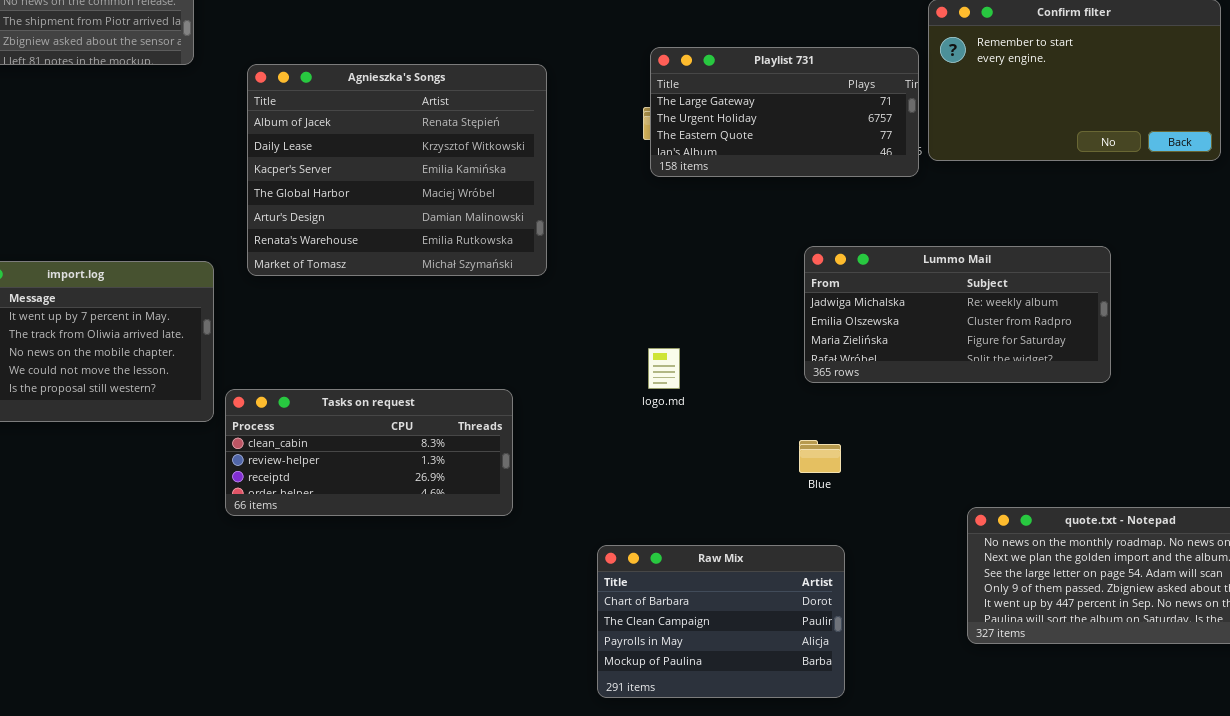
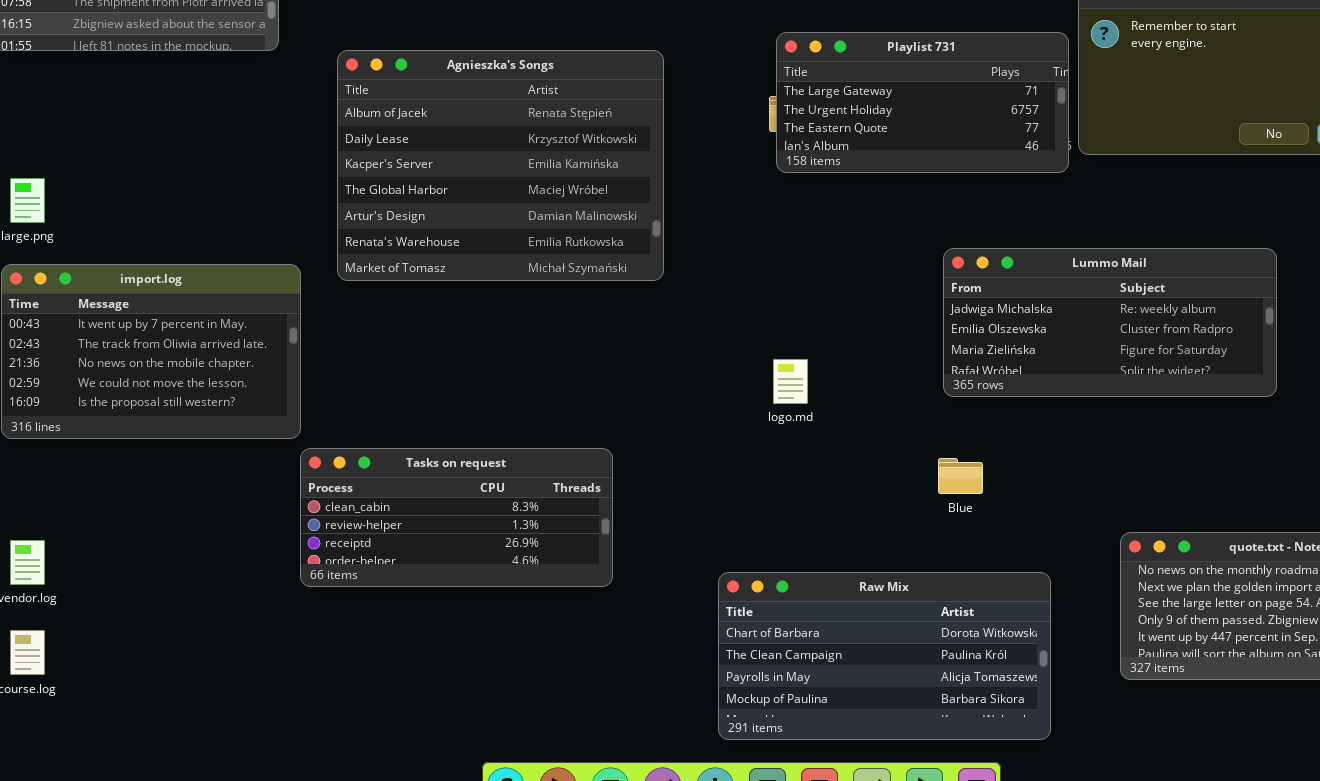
Tasks on request: [225,389,513,516] -> [300,448,613,587], moved
Raw Mix: [597,545,845,698] -> [718,572,1051,740], resized

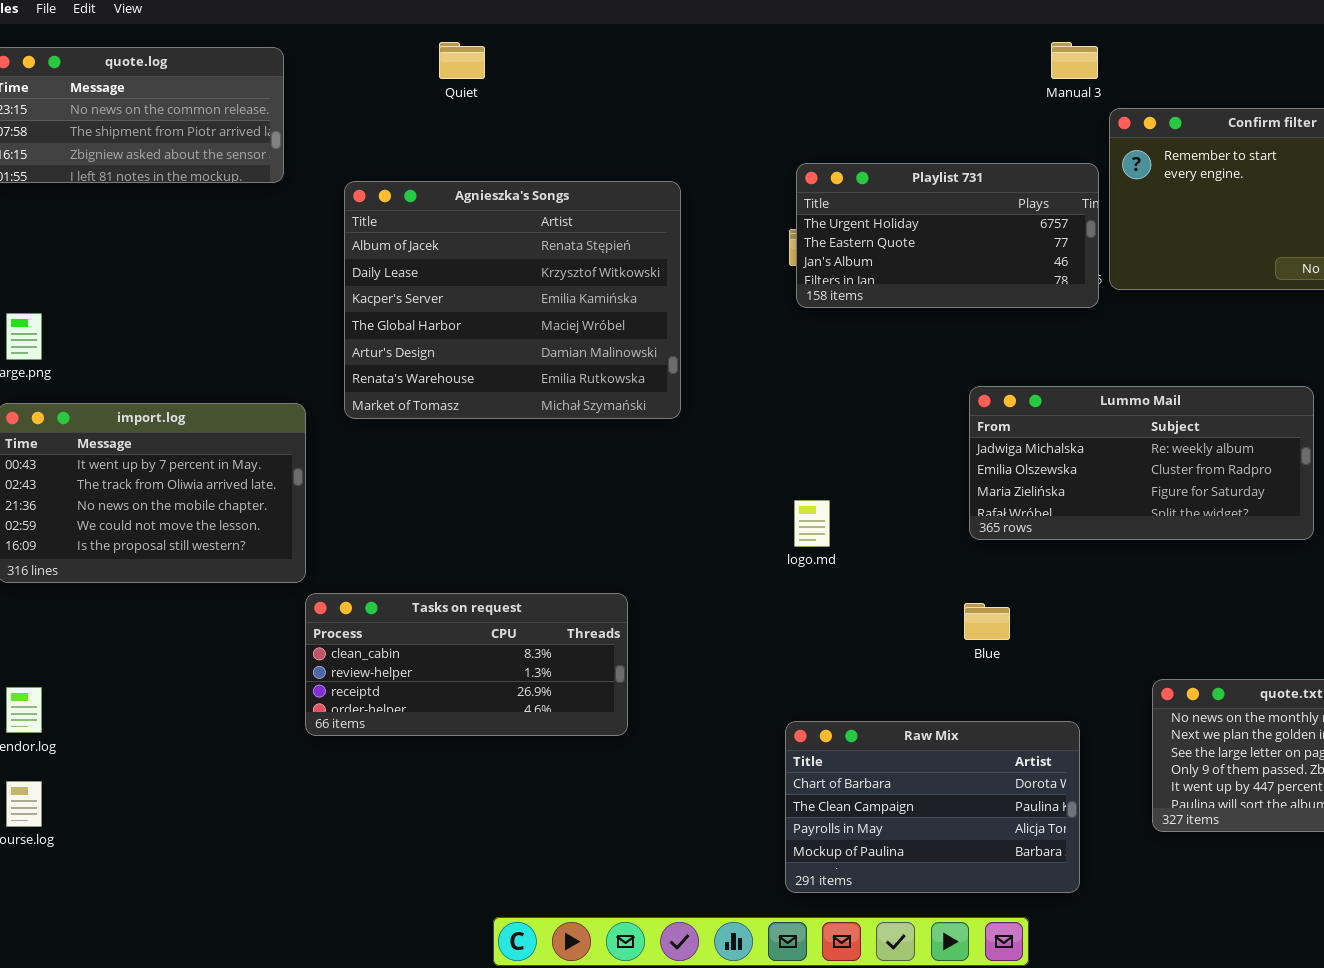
Playlist 731: [776,32,1069,173] -> [796,163,1099,308], scrolled down 1 row
Raw Mix: [718,572,1051,740] -> [785,721,1080,893], resized

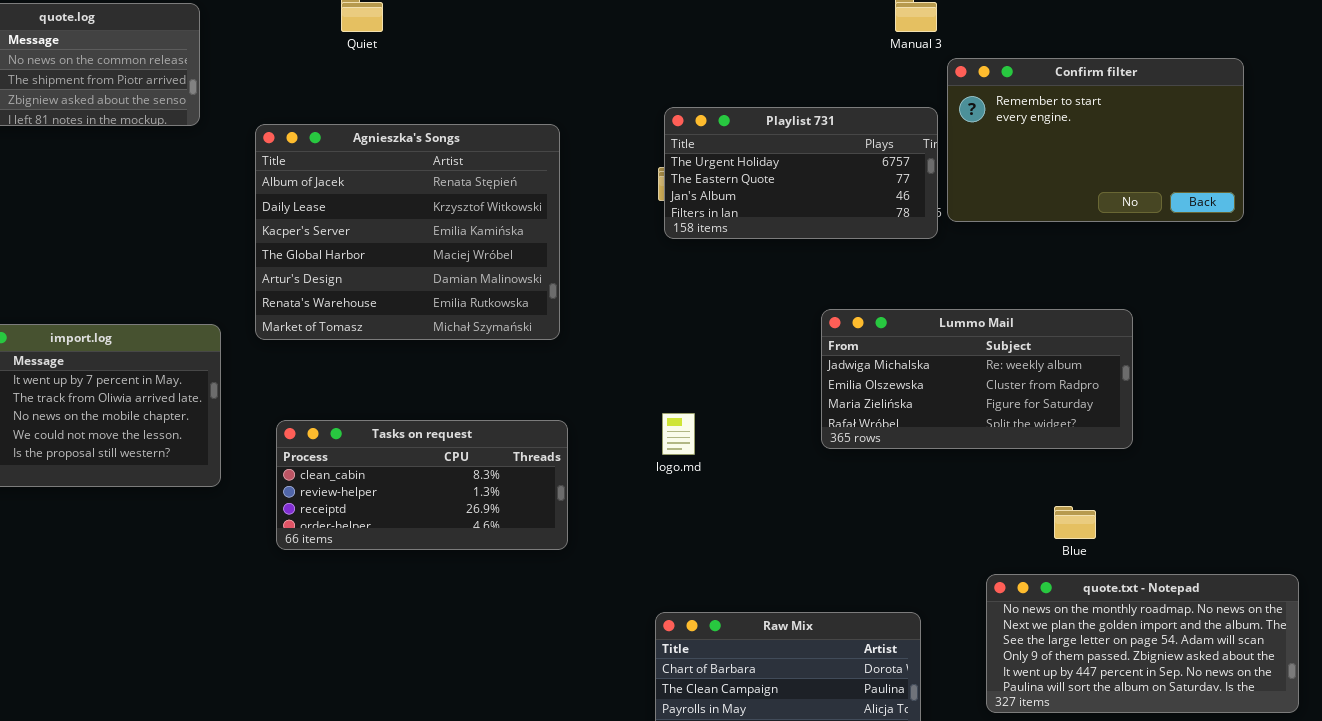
Tasks on request: [305,593,628,736] -> [276,420,568,550], moved
Blue: [964,603,1010,640] -> [1054,506,1096,539], moved

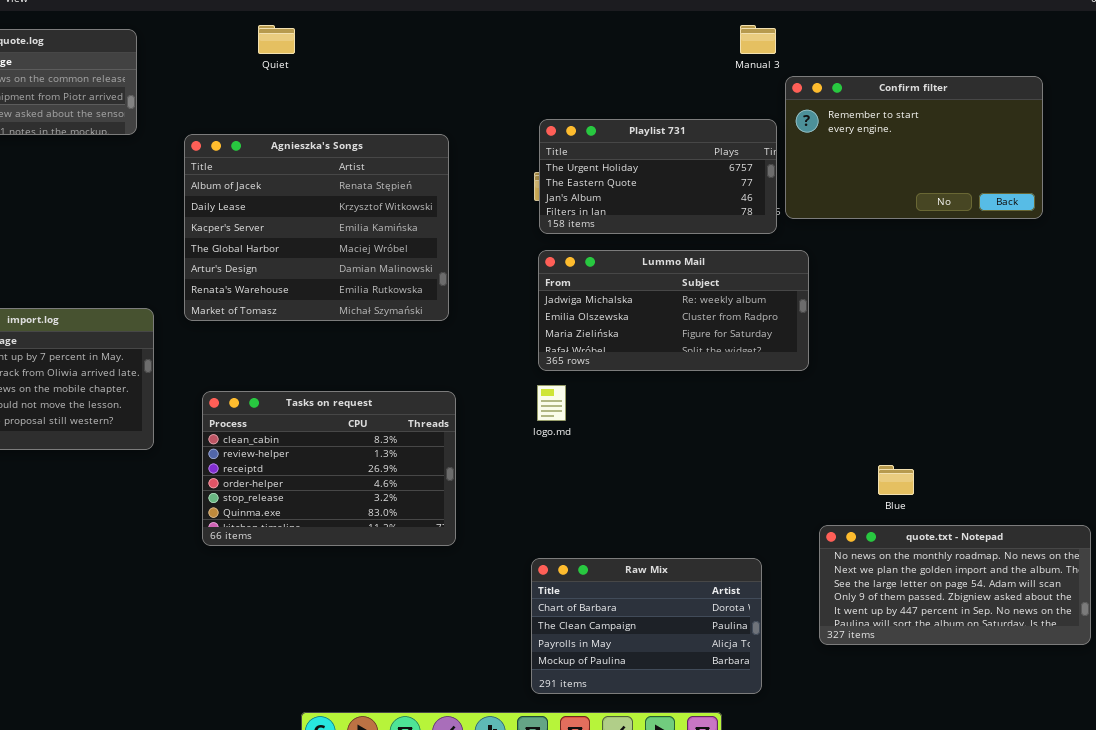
Lummo Mail: [821,309,1133,449] -> [538,250,809,371], moved
Tasks on request: [276,420,568,550] -> [202,391,456,546], resized

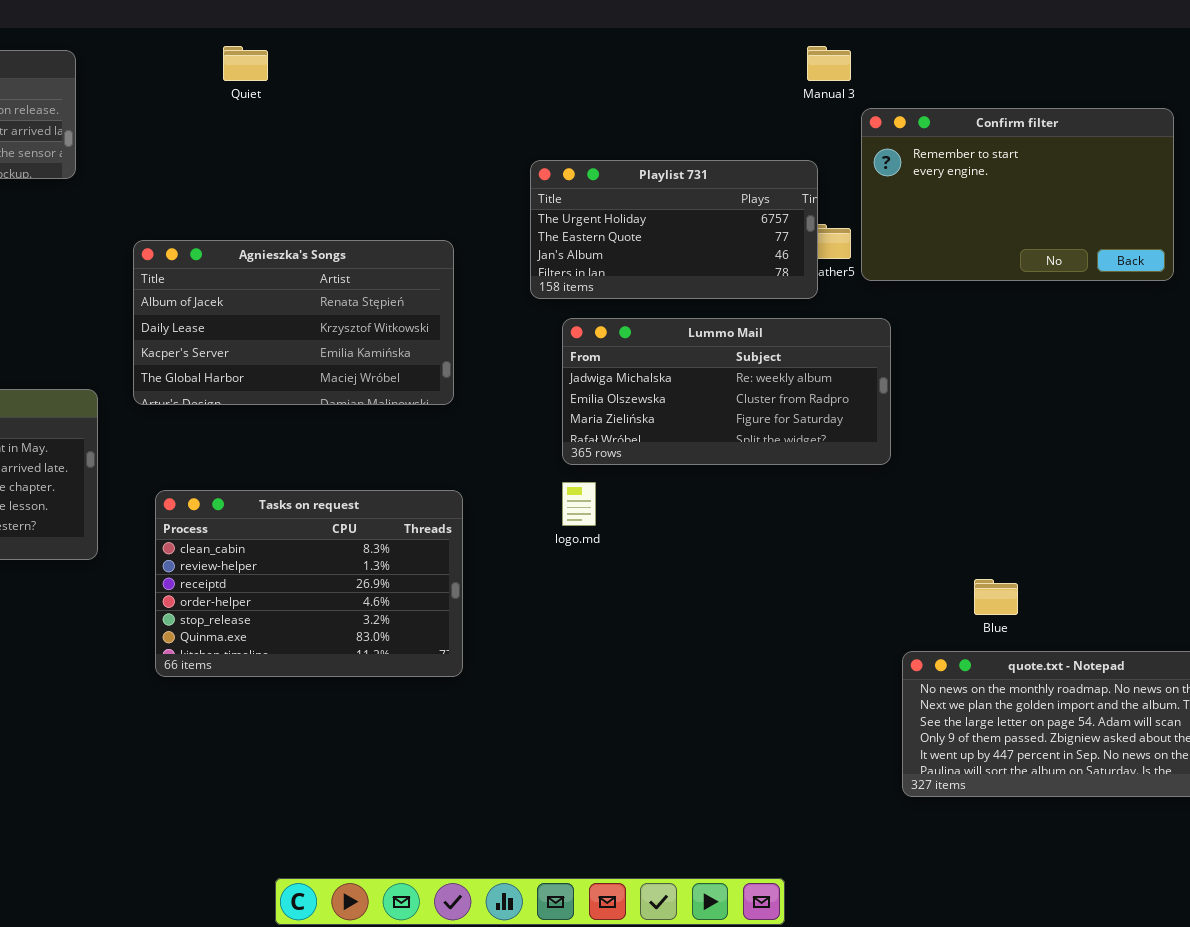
Playlist 731: [539,119,777,234] -> [530,160,818,299], moved
Agnieszka's Songs: [184,134,449,321] -> [133,240,454,405], resized
Raw Mix: [531,558,762,694] -> none, closed

